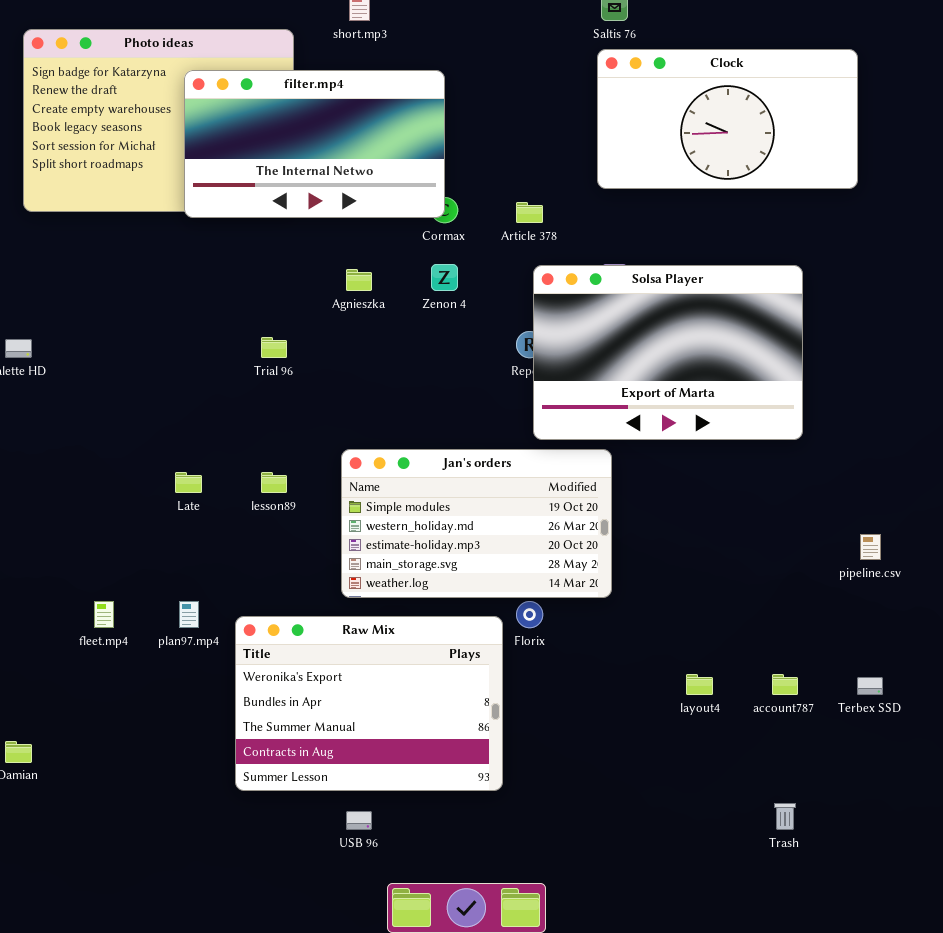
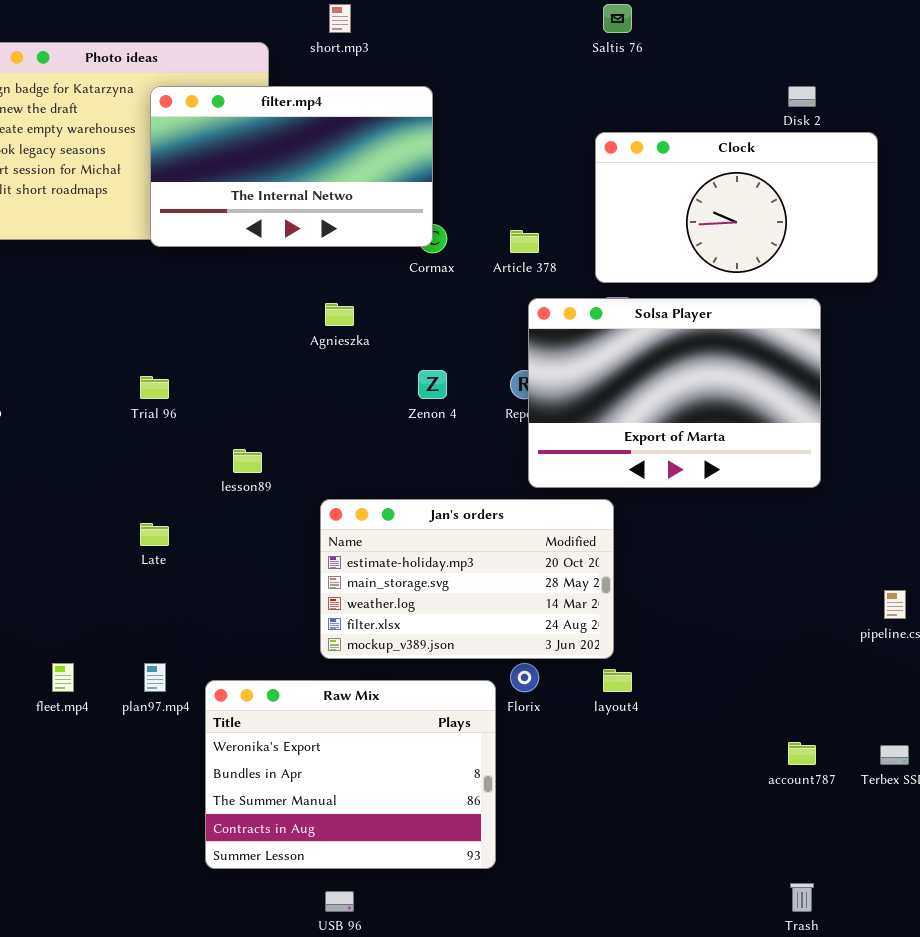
Clock: [597,49,858,189] -> [595,132,878,283], moved
Zenon 4: [431,264,458,291] -> [418,370,447,399], moved
Trial 96: [261,337,287,358] -> [140,376,169,399], moved
Jan's orders: [341,449,612,598] -> [320,499,614,659], scrolled down 2 rows
lesson89: [261,472,287,493] -> [233,449,262,473], moved
layout4: [686,674,713,695] -> [603,669,632,692], moved

